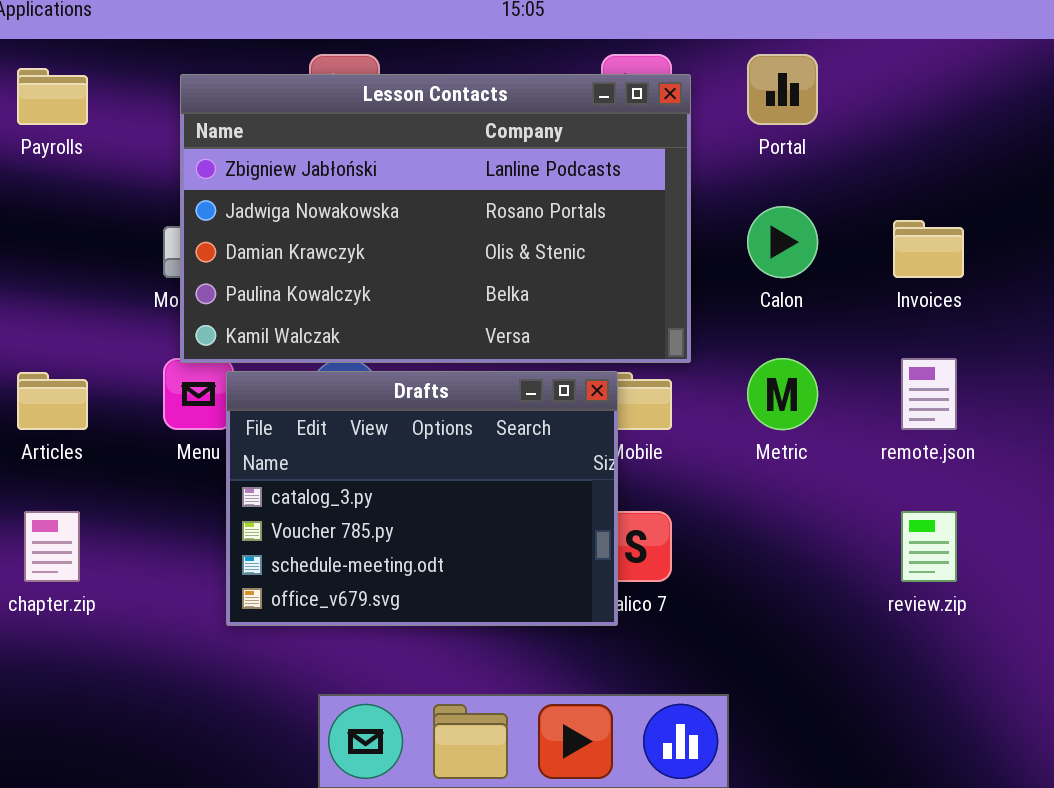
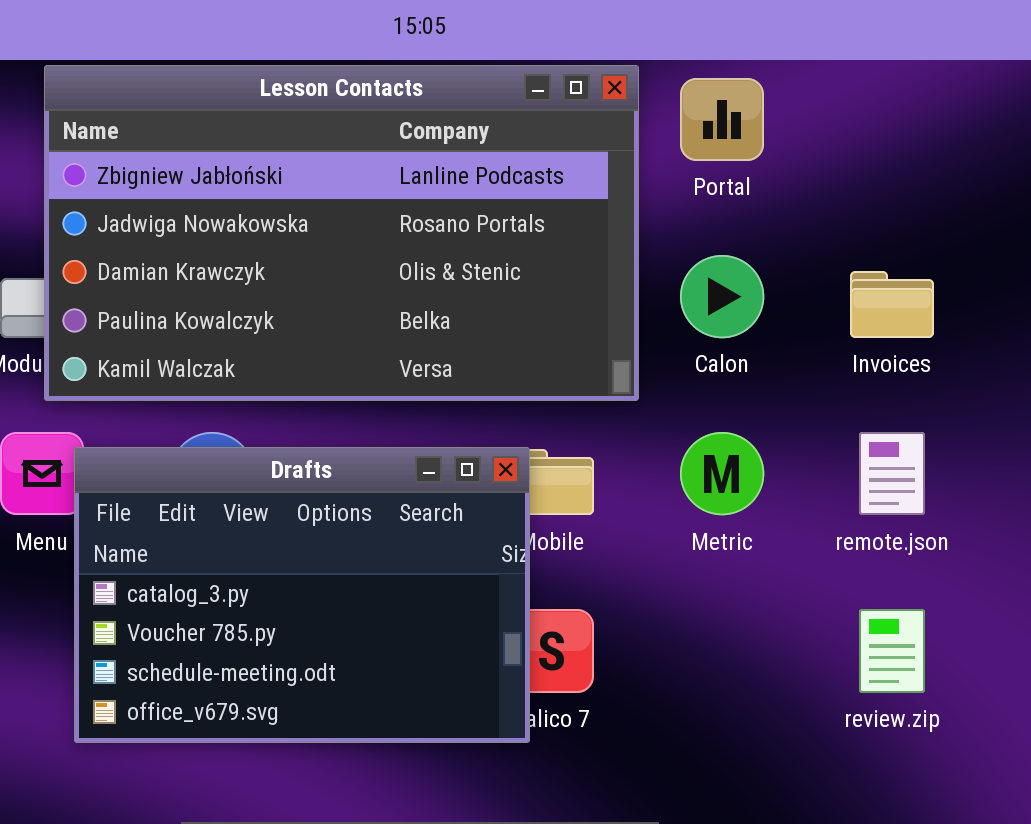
Lesson Contacts: [180,74,691,363] -> [44,65,639,401], moved

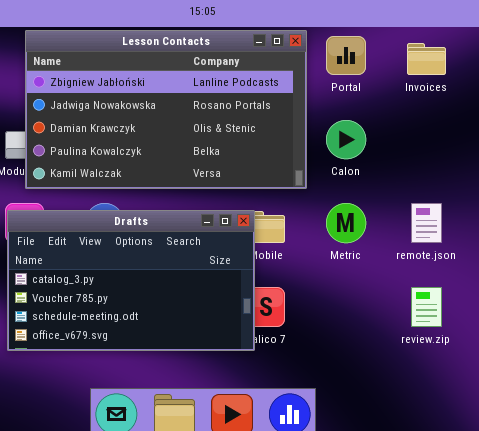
Invoices: [850,271,934,338] -> [407,43,446,75], moved
Drafts: [74,447,530,743] -> [7,210,255,351], resized

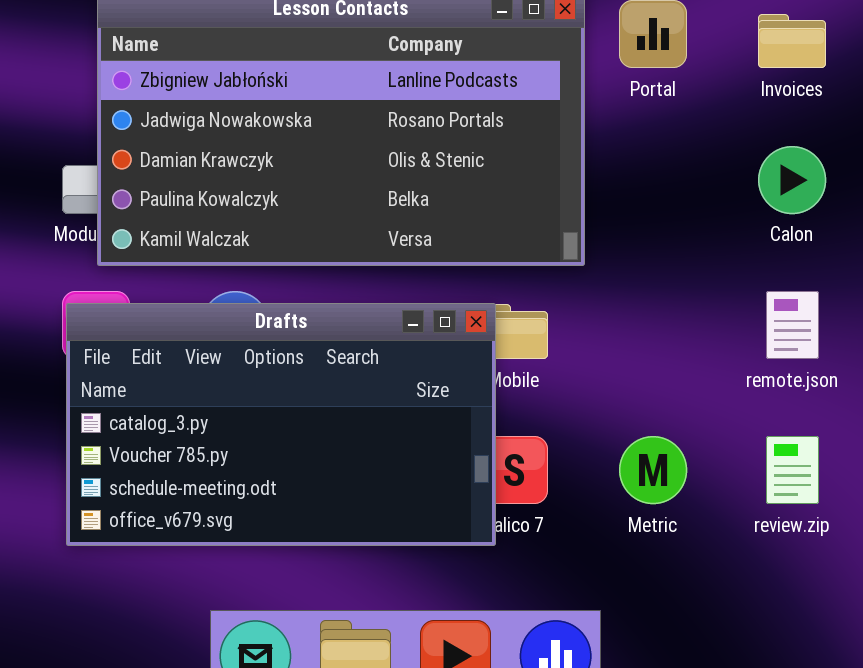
Calon: [326,120,366,159] -> [758,146,826,214], moved
Metric: [326,203,366,243] -> [619,436,687,504], moved

